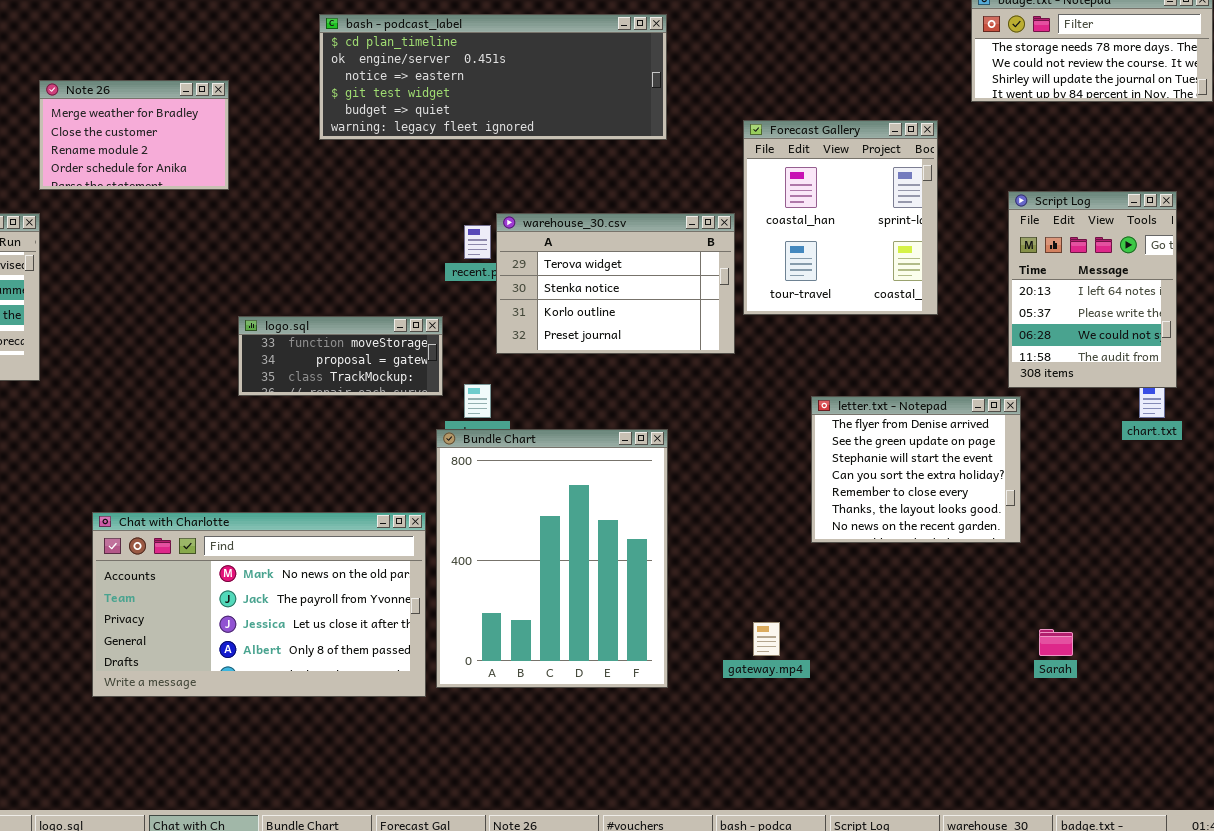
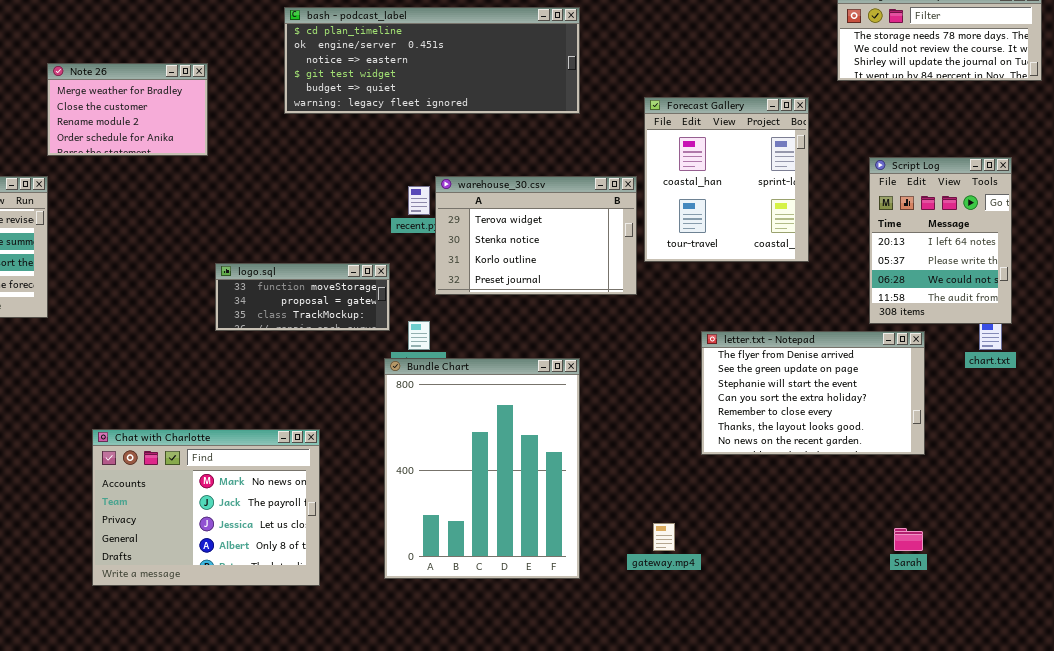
letter.txt - Notepad: [811,396,1021,543] -> [701,331,925,455], resized
Chat with Charlotte: [92,512,426,697] -> [92,429,320,586], resized

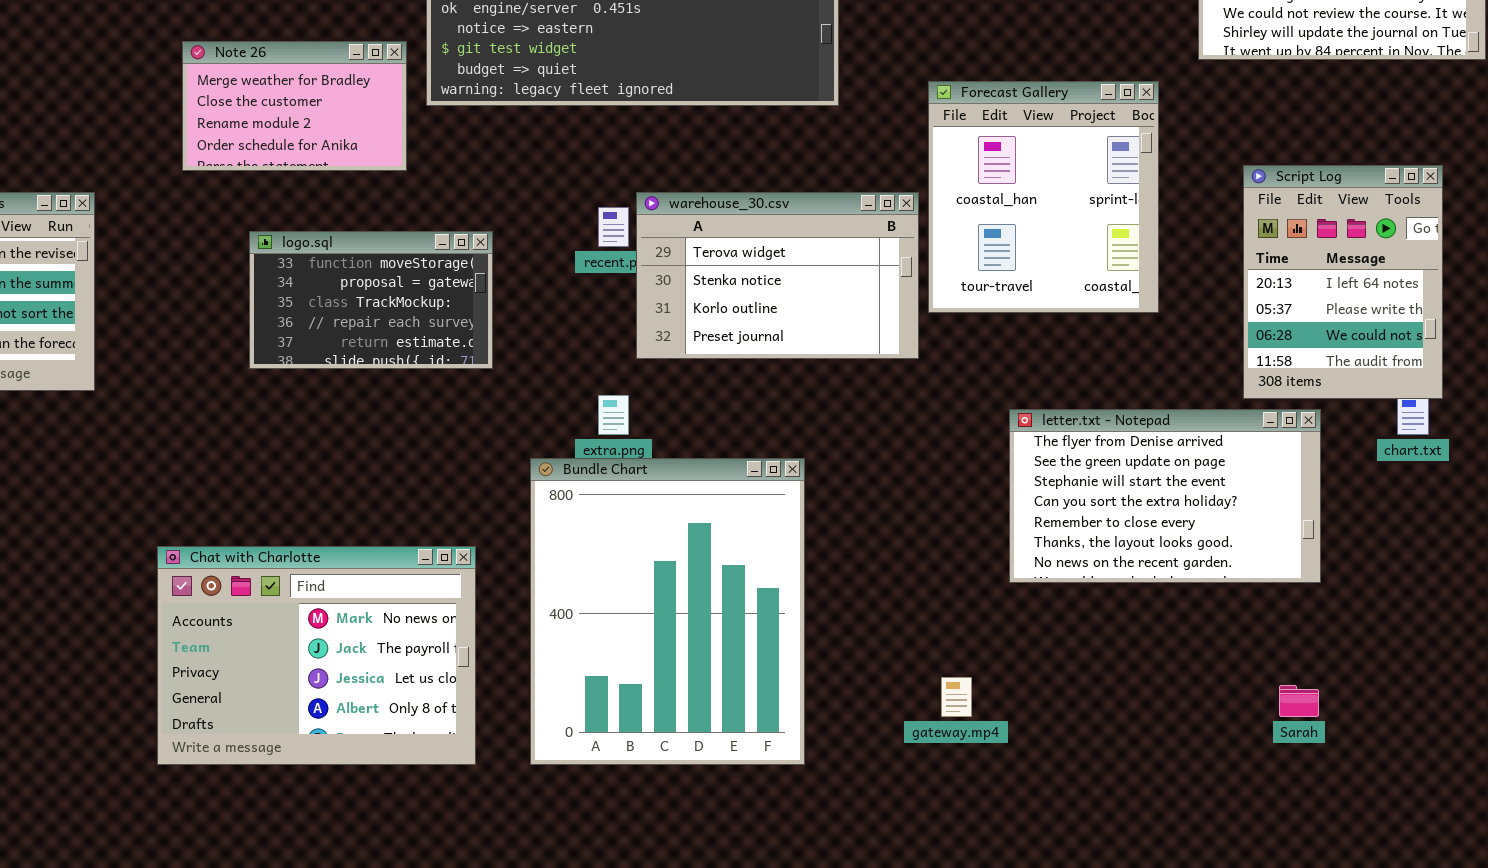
Note 26: [47,63,208,156] -> [182,41,407,171], moved
logo.sql: [215,263,390,331] -> [249,231,493,369], moved, resized
Bundle Chart: [384,358,580,579] -> [530,458,805,765], moved

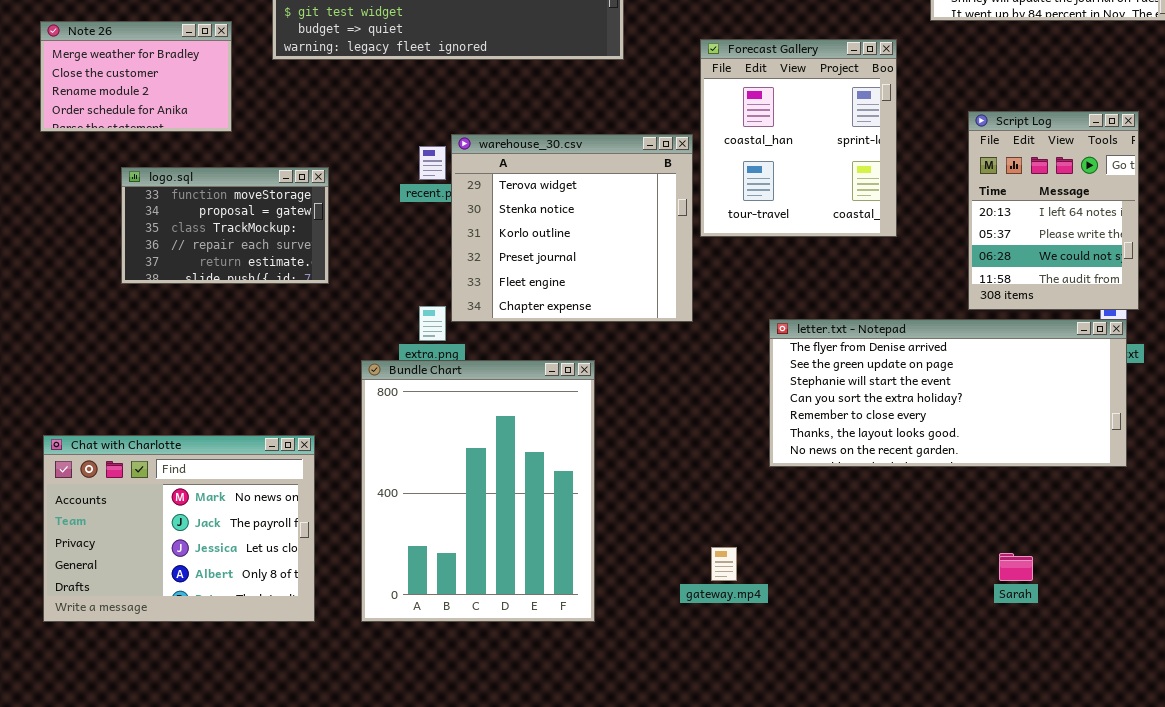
Note 26: [182,41,407,171] -> [40,21,232,132], moved
warehouse_30.csv: [636,192,919,359] -> [451,134,693,322], resized
letter.txt - Notepad: [1009,409,1321,583] -> [769,319,1127,467], resized

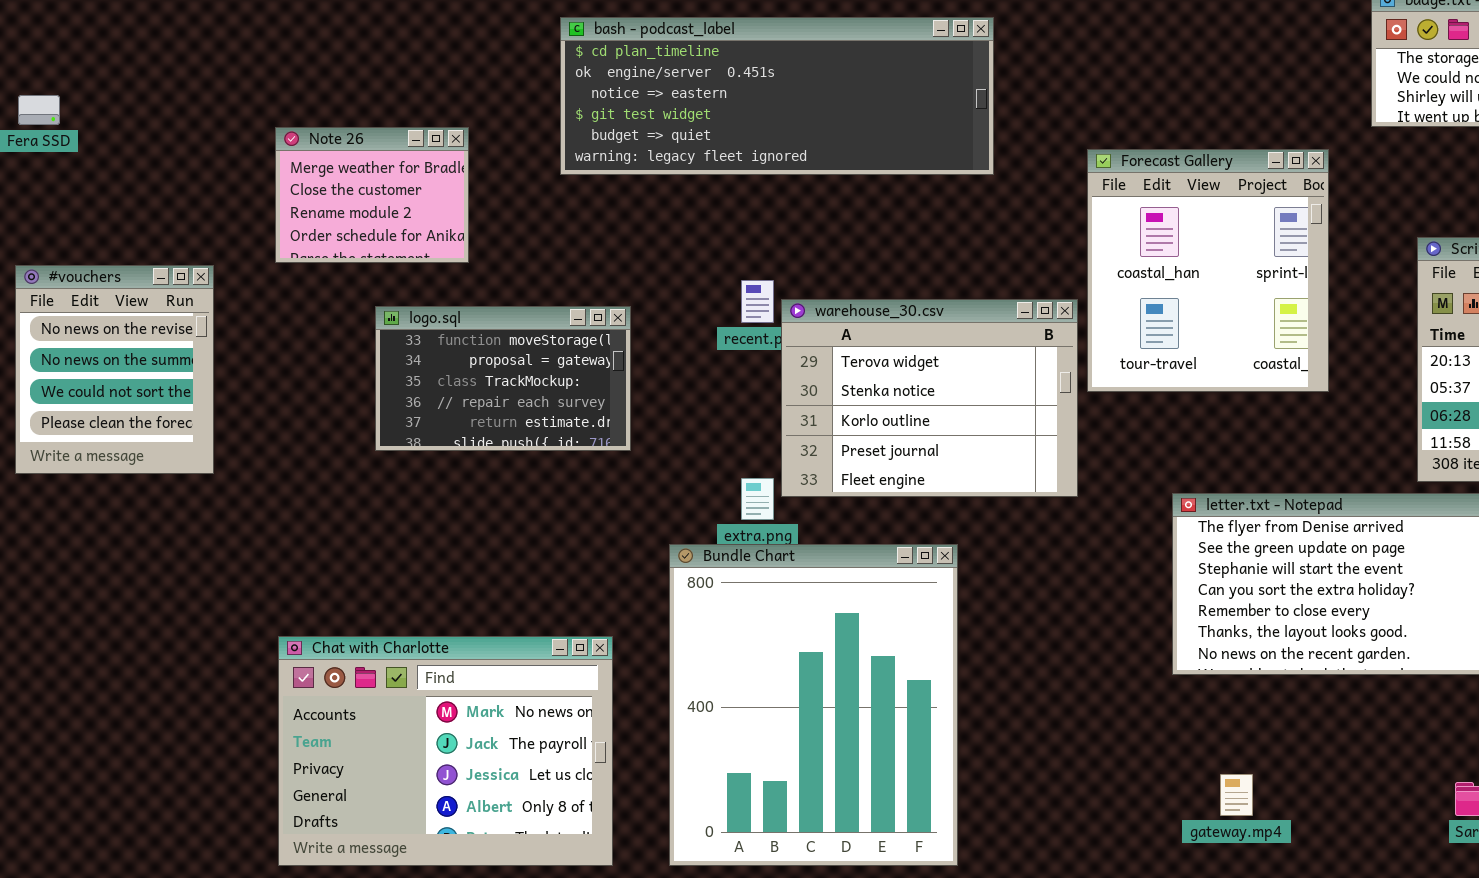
Note 26: [40,21,232,132] -> [275,127,469,263], resized
warehouse_30.csv: [451,134,693,322] -> [781,299,1078,497], resized
gateway.mp4: [711,547,737,581] -> [1220,774,1253,816], moved

